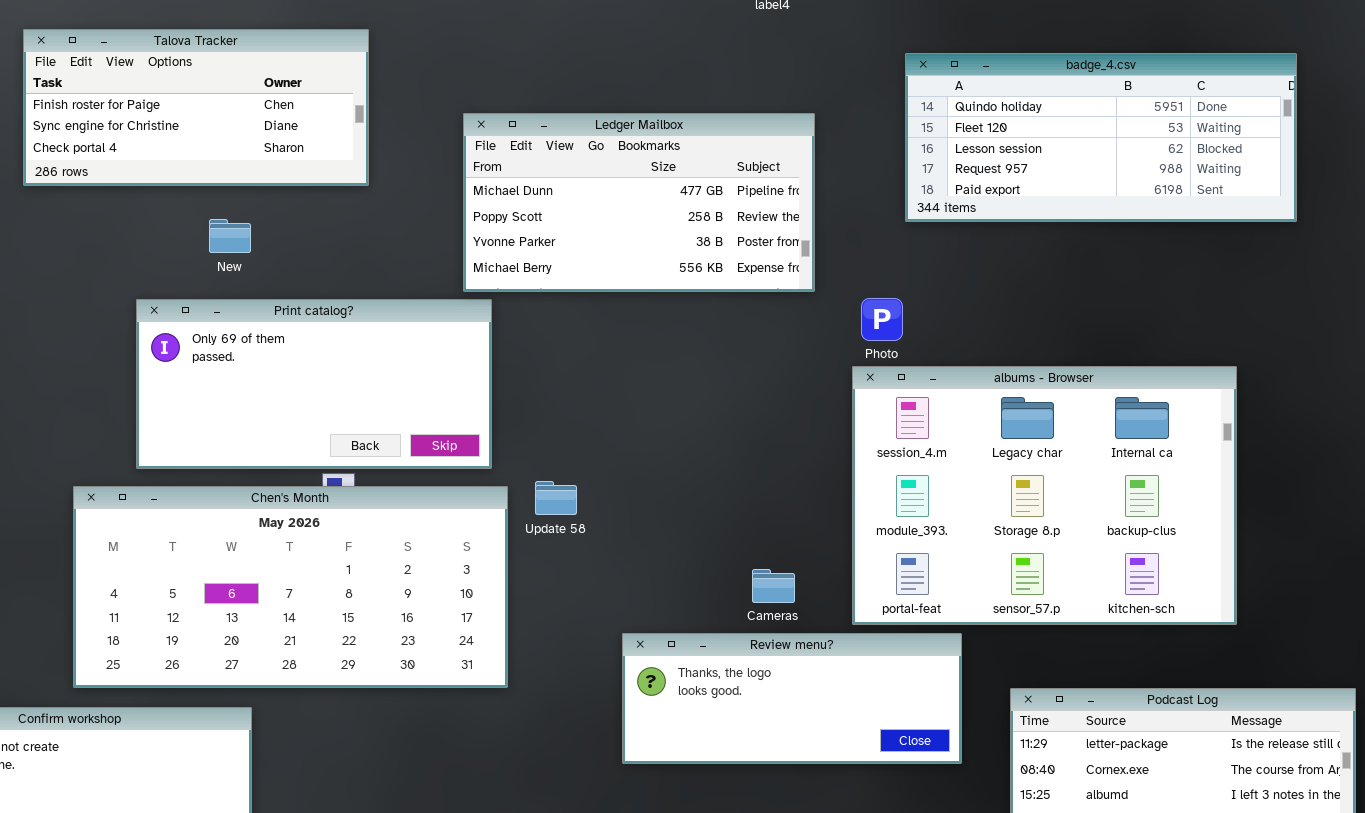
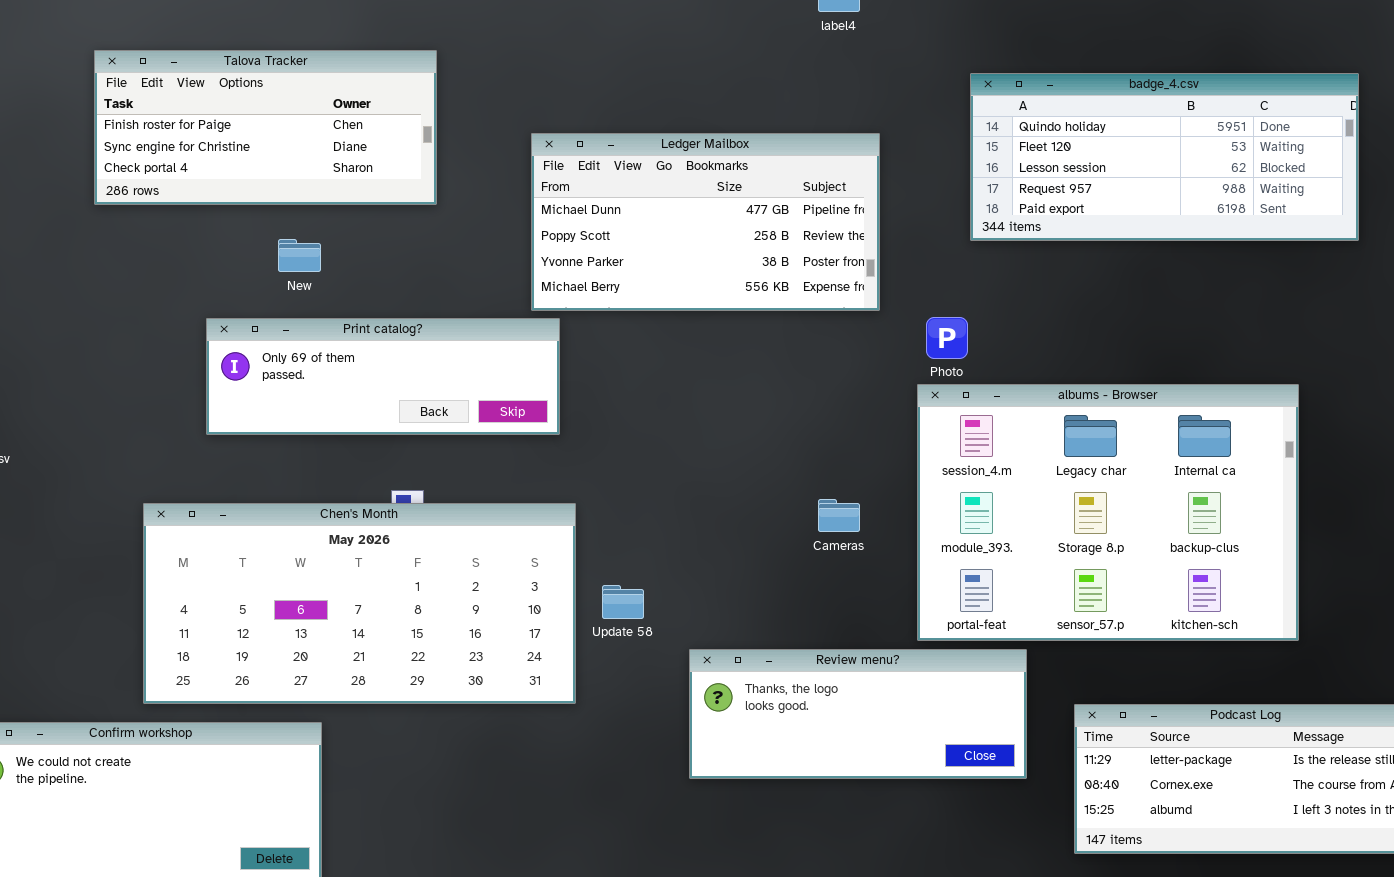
Print catalog?: [136,299,492,469] -> [206,318,560,435], resized
Update 58: [535,481,577,515] -> [602,585,644,619], moved
Cameras: [752,569,795,603] -> [818,499,860,532], moved

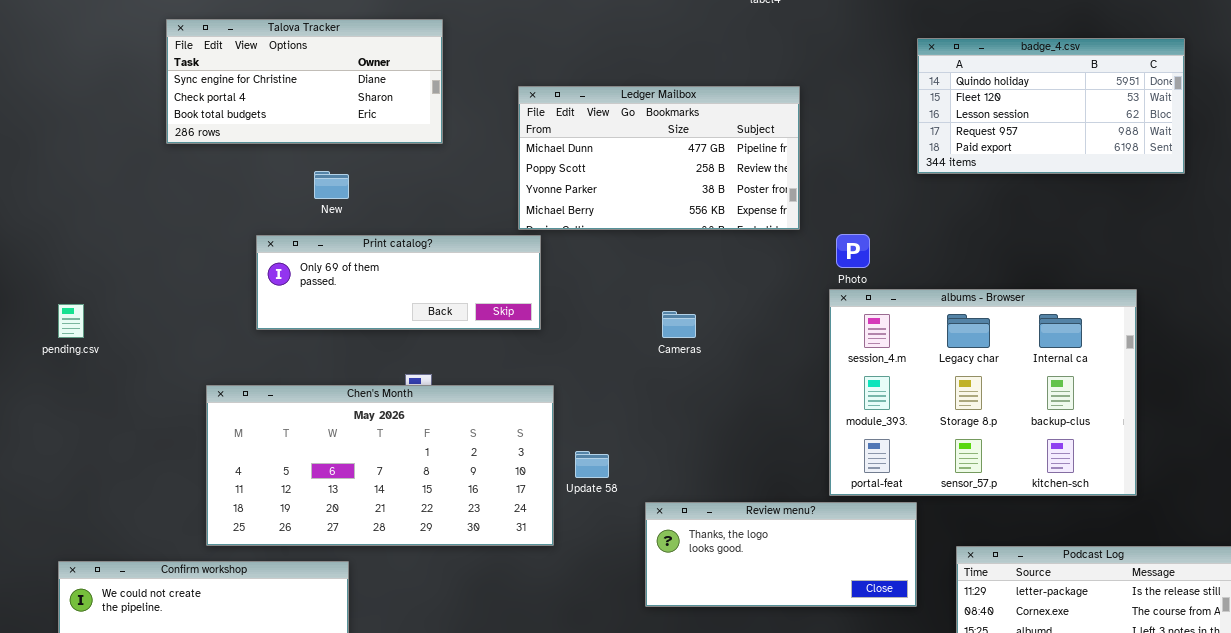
Talova Tracker: [94,50,437,205] -> [166,19,443,144], scrolled down 1 row
badge_4.csv: [970,73,1359,241] -> [917,38,1185,174], resized
Cameras: [818,499,860,532] -> [662,311,696,338], moved

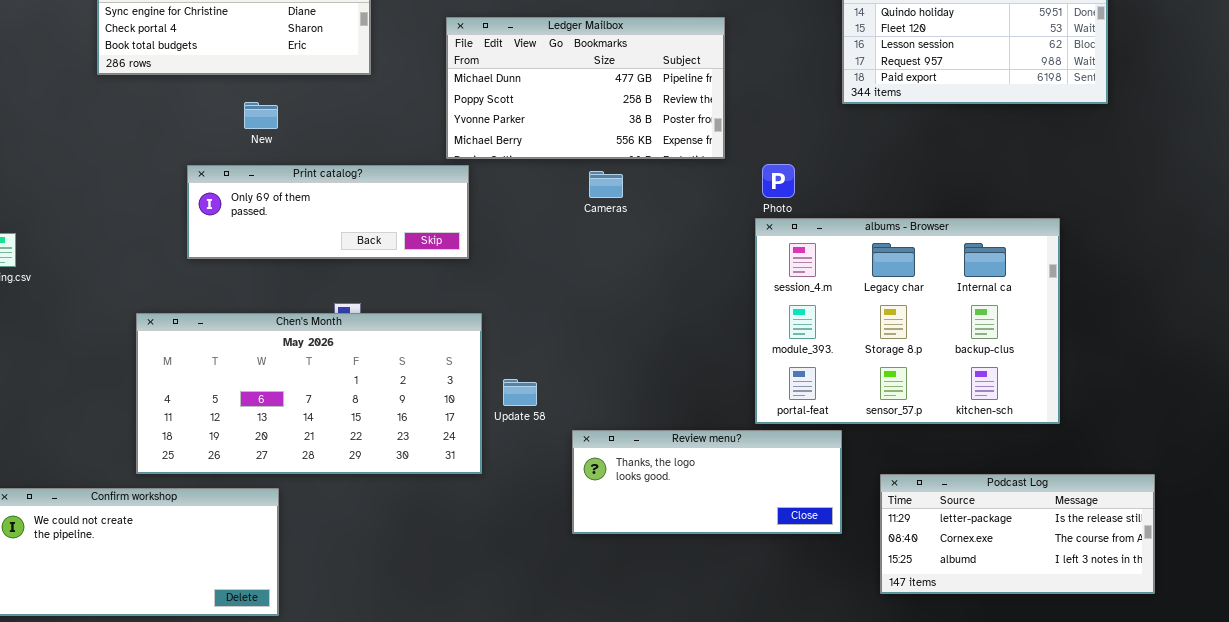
Cameras: [662,311,696,338] -> [589,171,623,198], moved

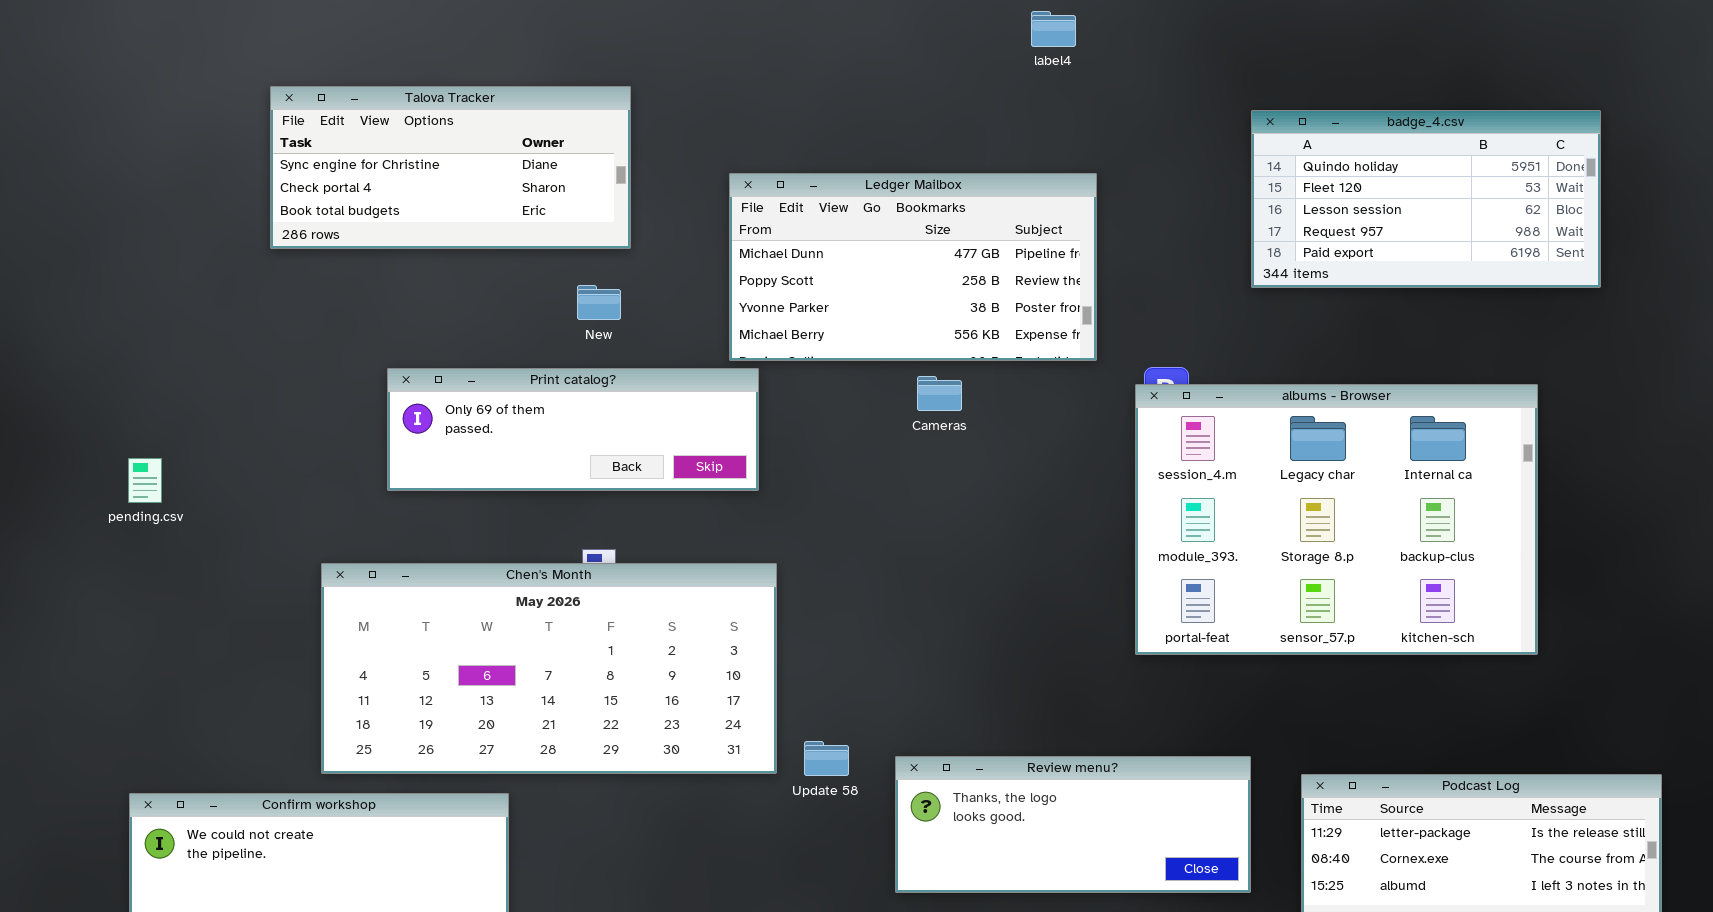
New: [244,102,278,129] -> [577,285,621,320], moved
albums - Browser: [755,218,1060,424] -> [1135,384,1538,655], moved
Update 58: [503,379,537,406] -> [804,741,849,776], moved
Review menu?: [572,430,842,534] -> [895,756,1251,893], moved

